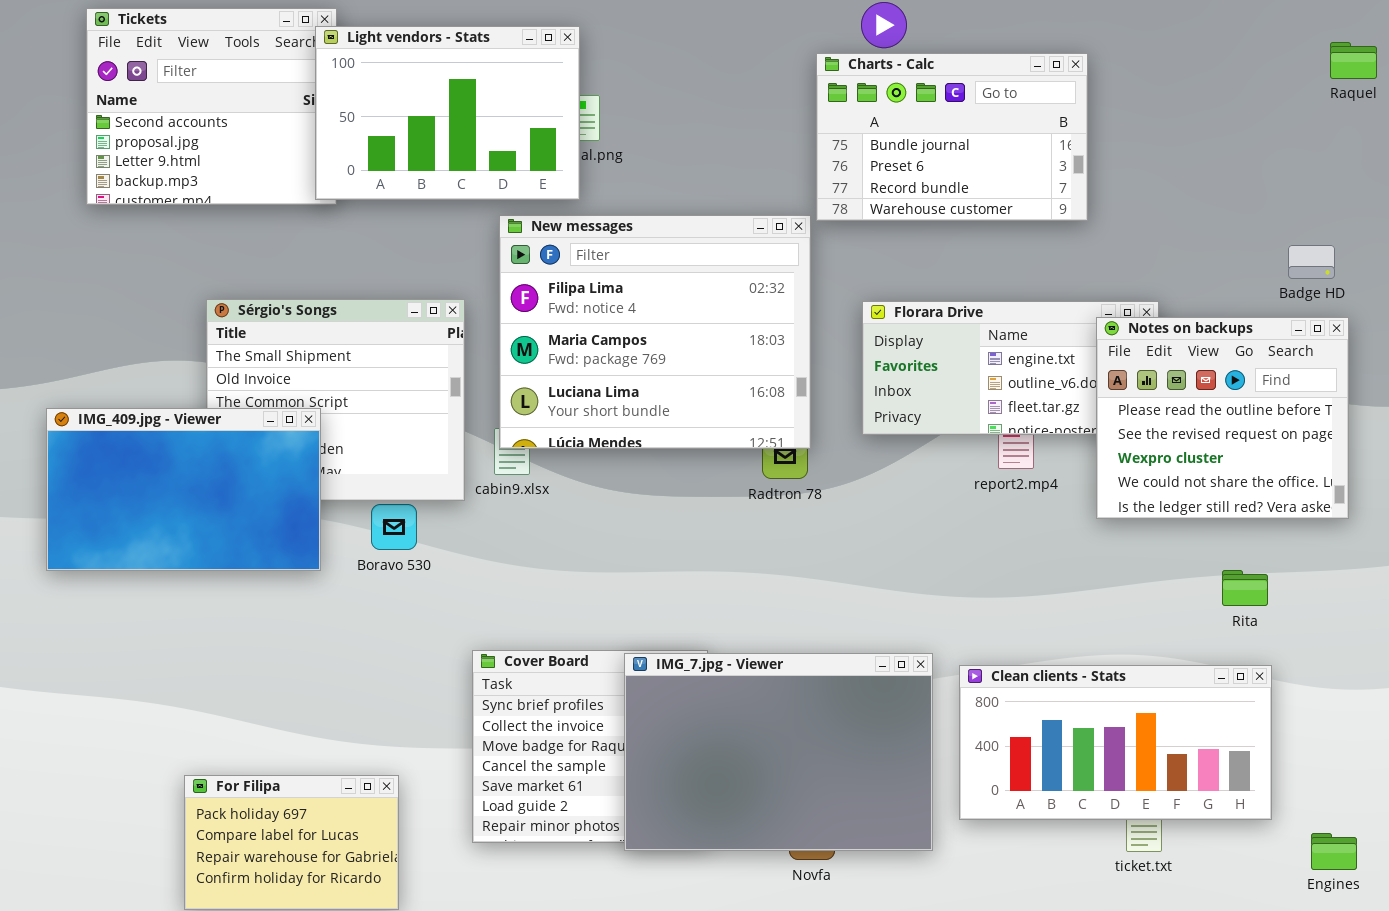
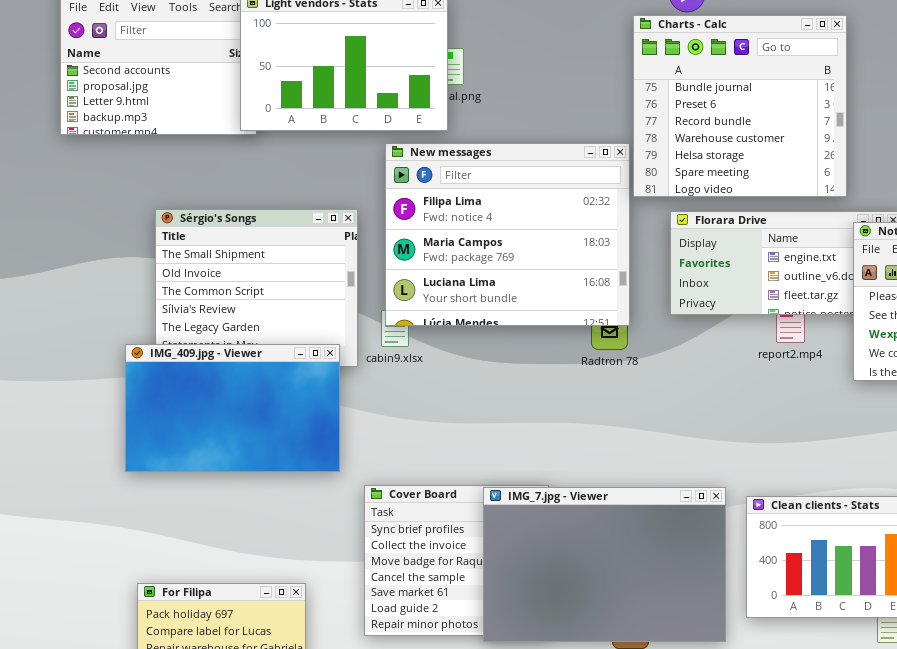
Charts - Calc: [816,53,1088,221] -> [633,15,847,197], resized
IMG_409.jpg - Viewer: [46,408,321,571] -> [125,344,340,472], moved

